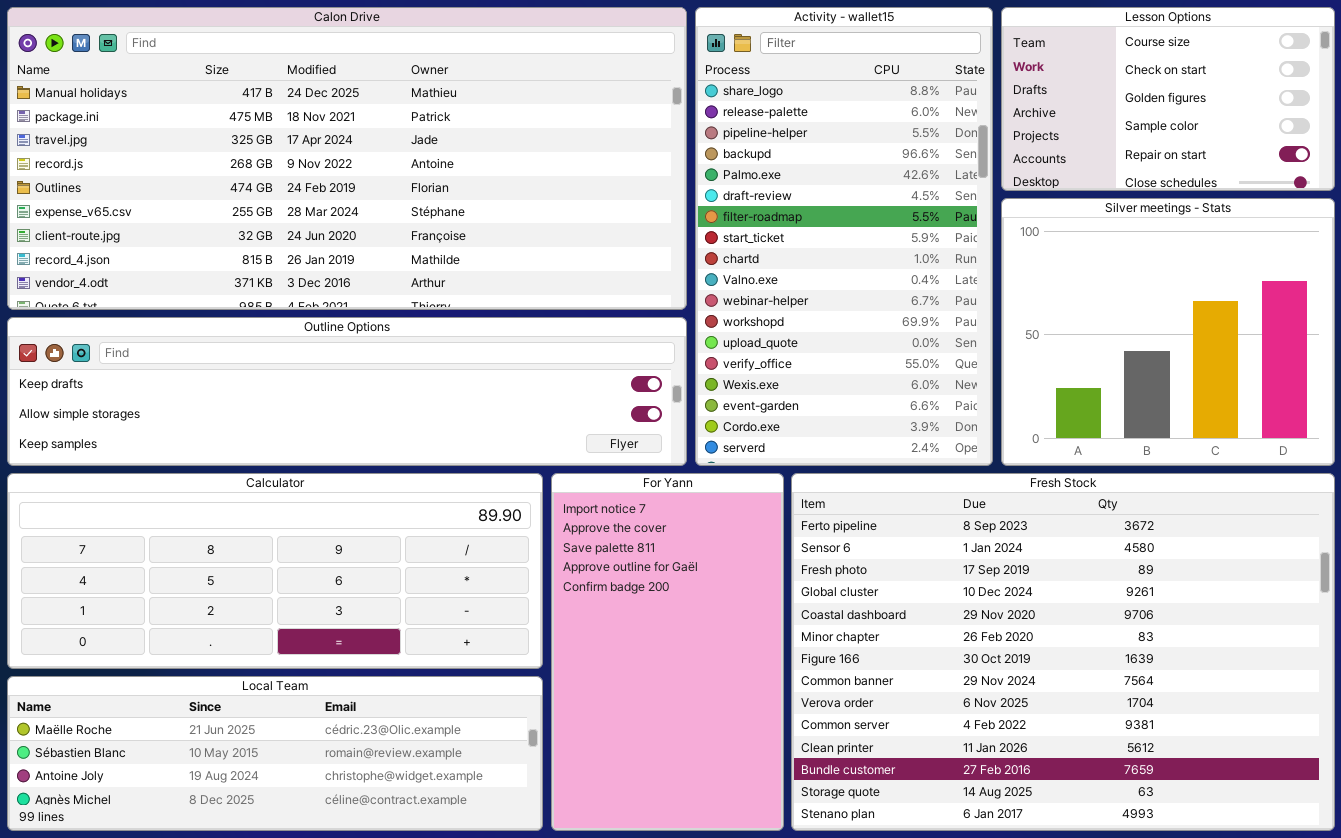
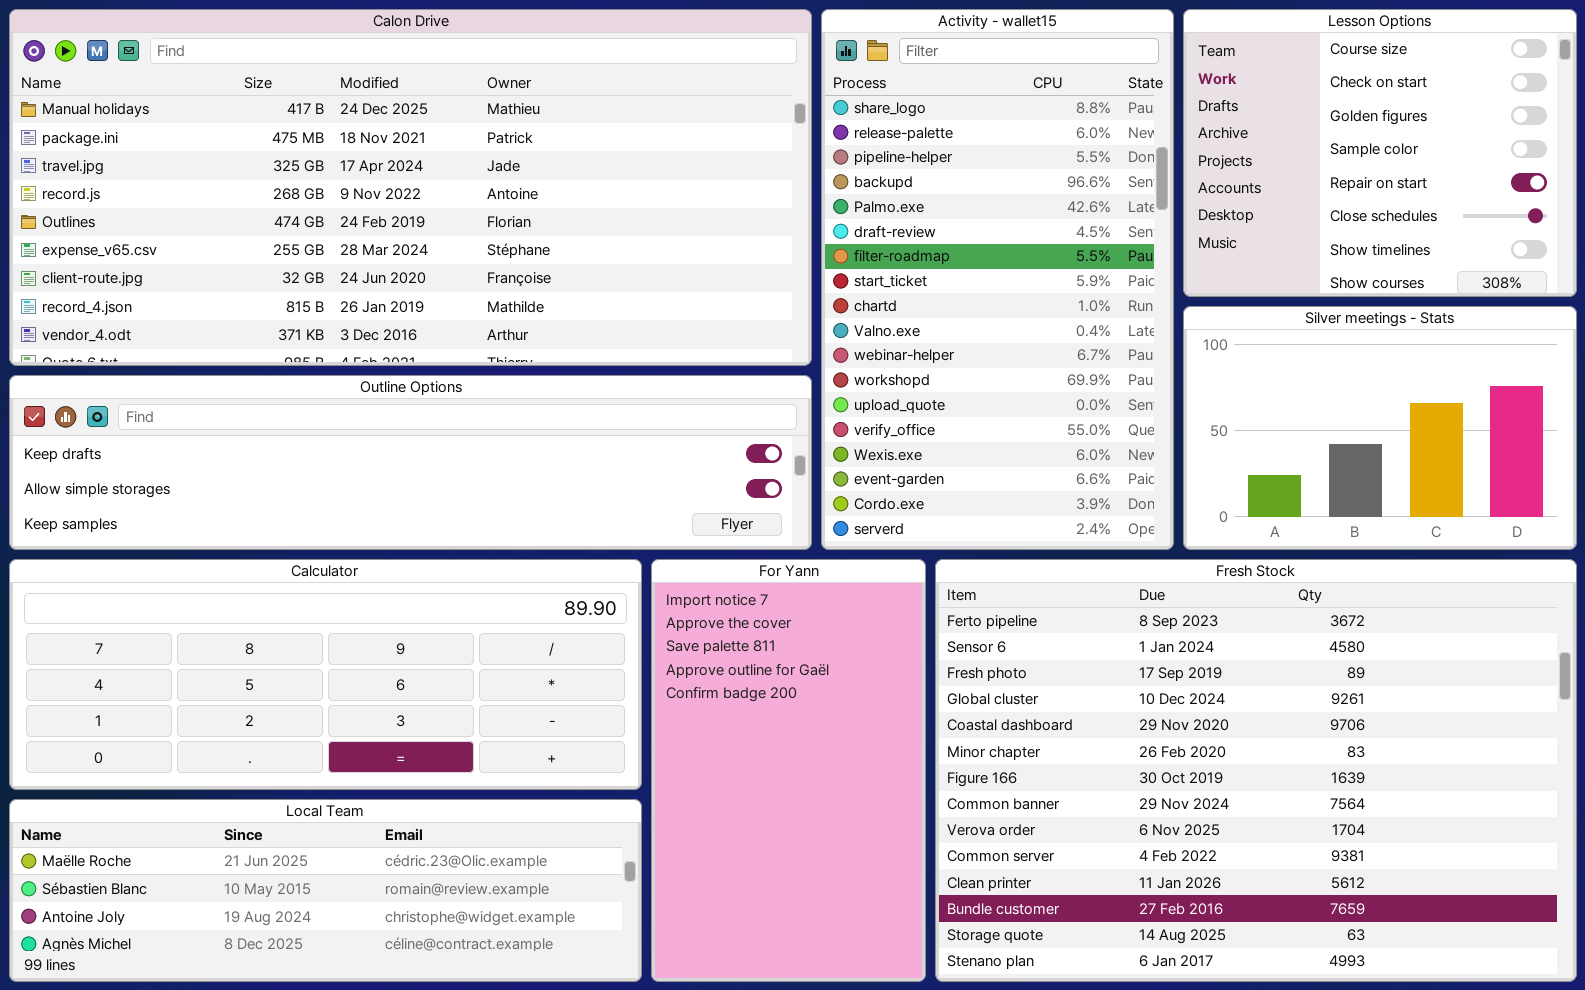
Lesson Options: [1001,7,1335,191] -> [1183,9,1577,297], resized
Silver meetings - Stats: [1001,198,1335,466] -> [1183,306,1577,550], resized

